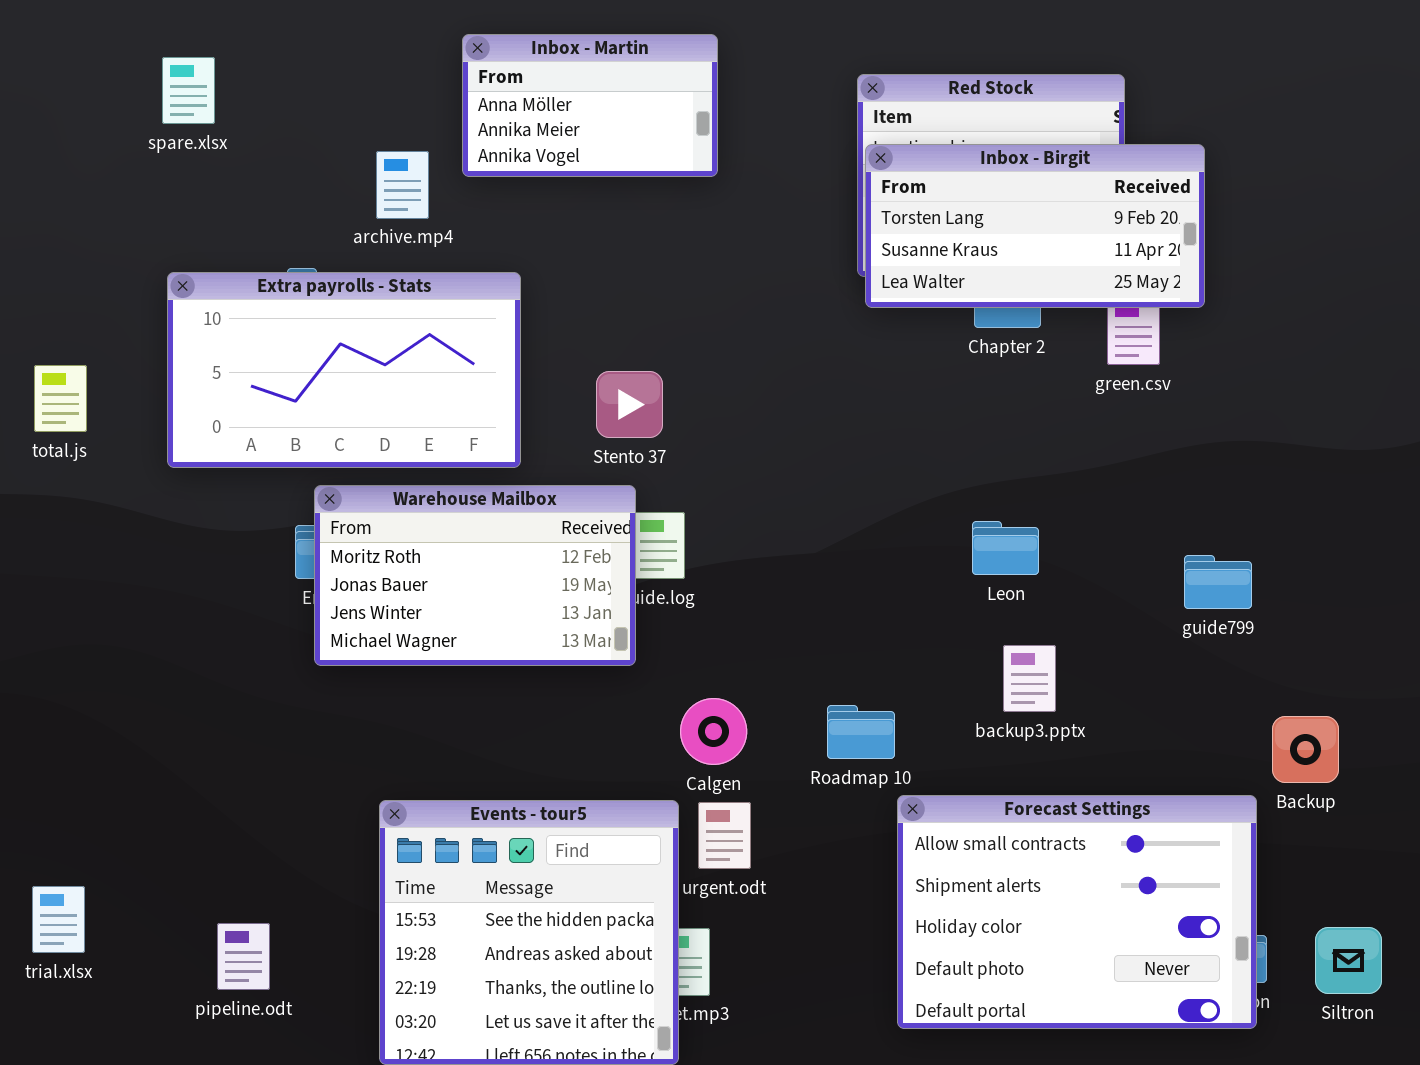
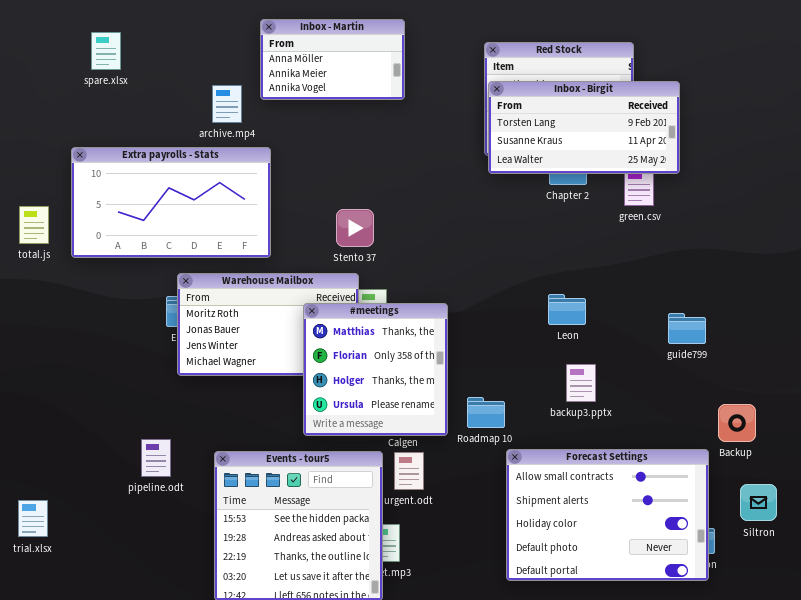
Extra payrolls - Stats: [167,272,521,468] -> [71,147,271,258], moved
#meetings: none -> [303,303,448,436], opened
pipeline.odt: [217,923,270,990] -> [141,439,171,477], moved
Siltron: [1315,927,1382,994] -> [740,484,777,521], moved

